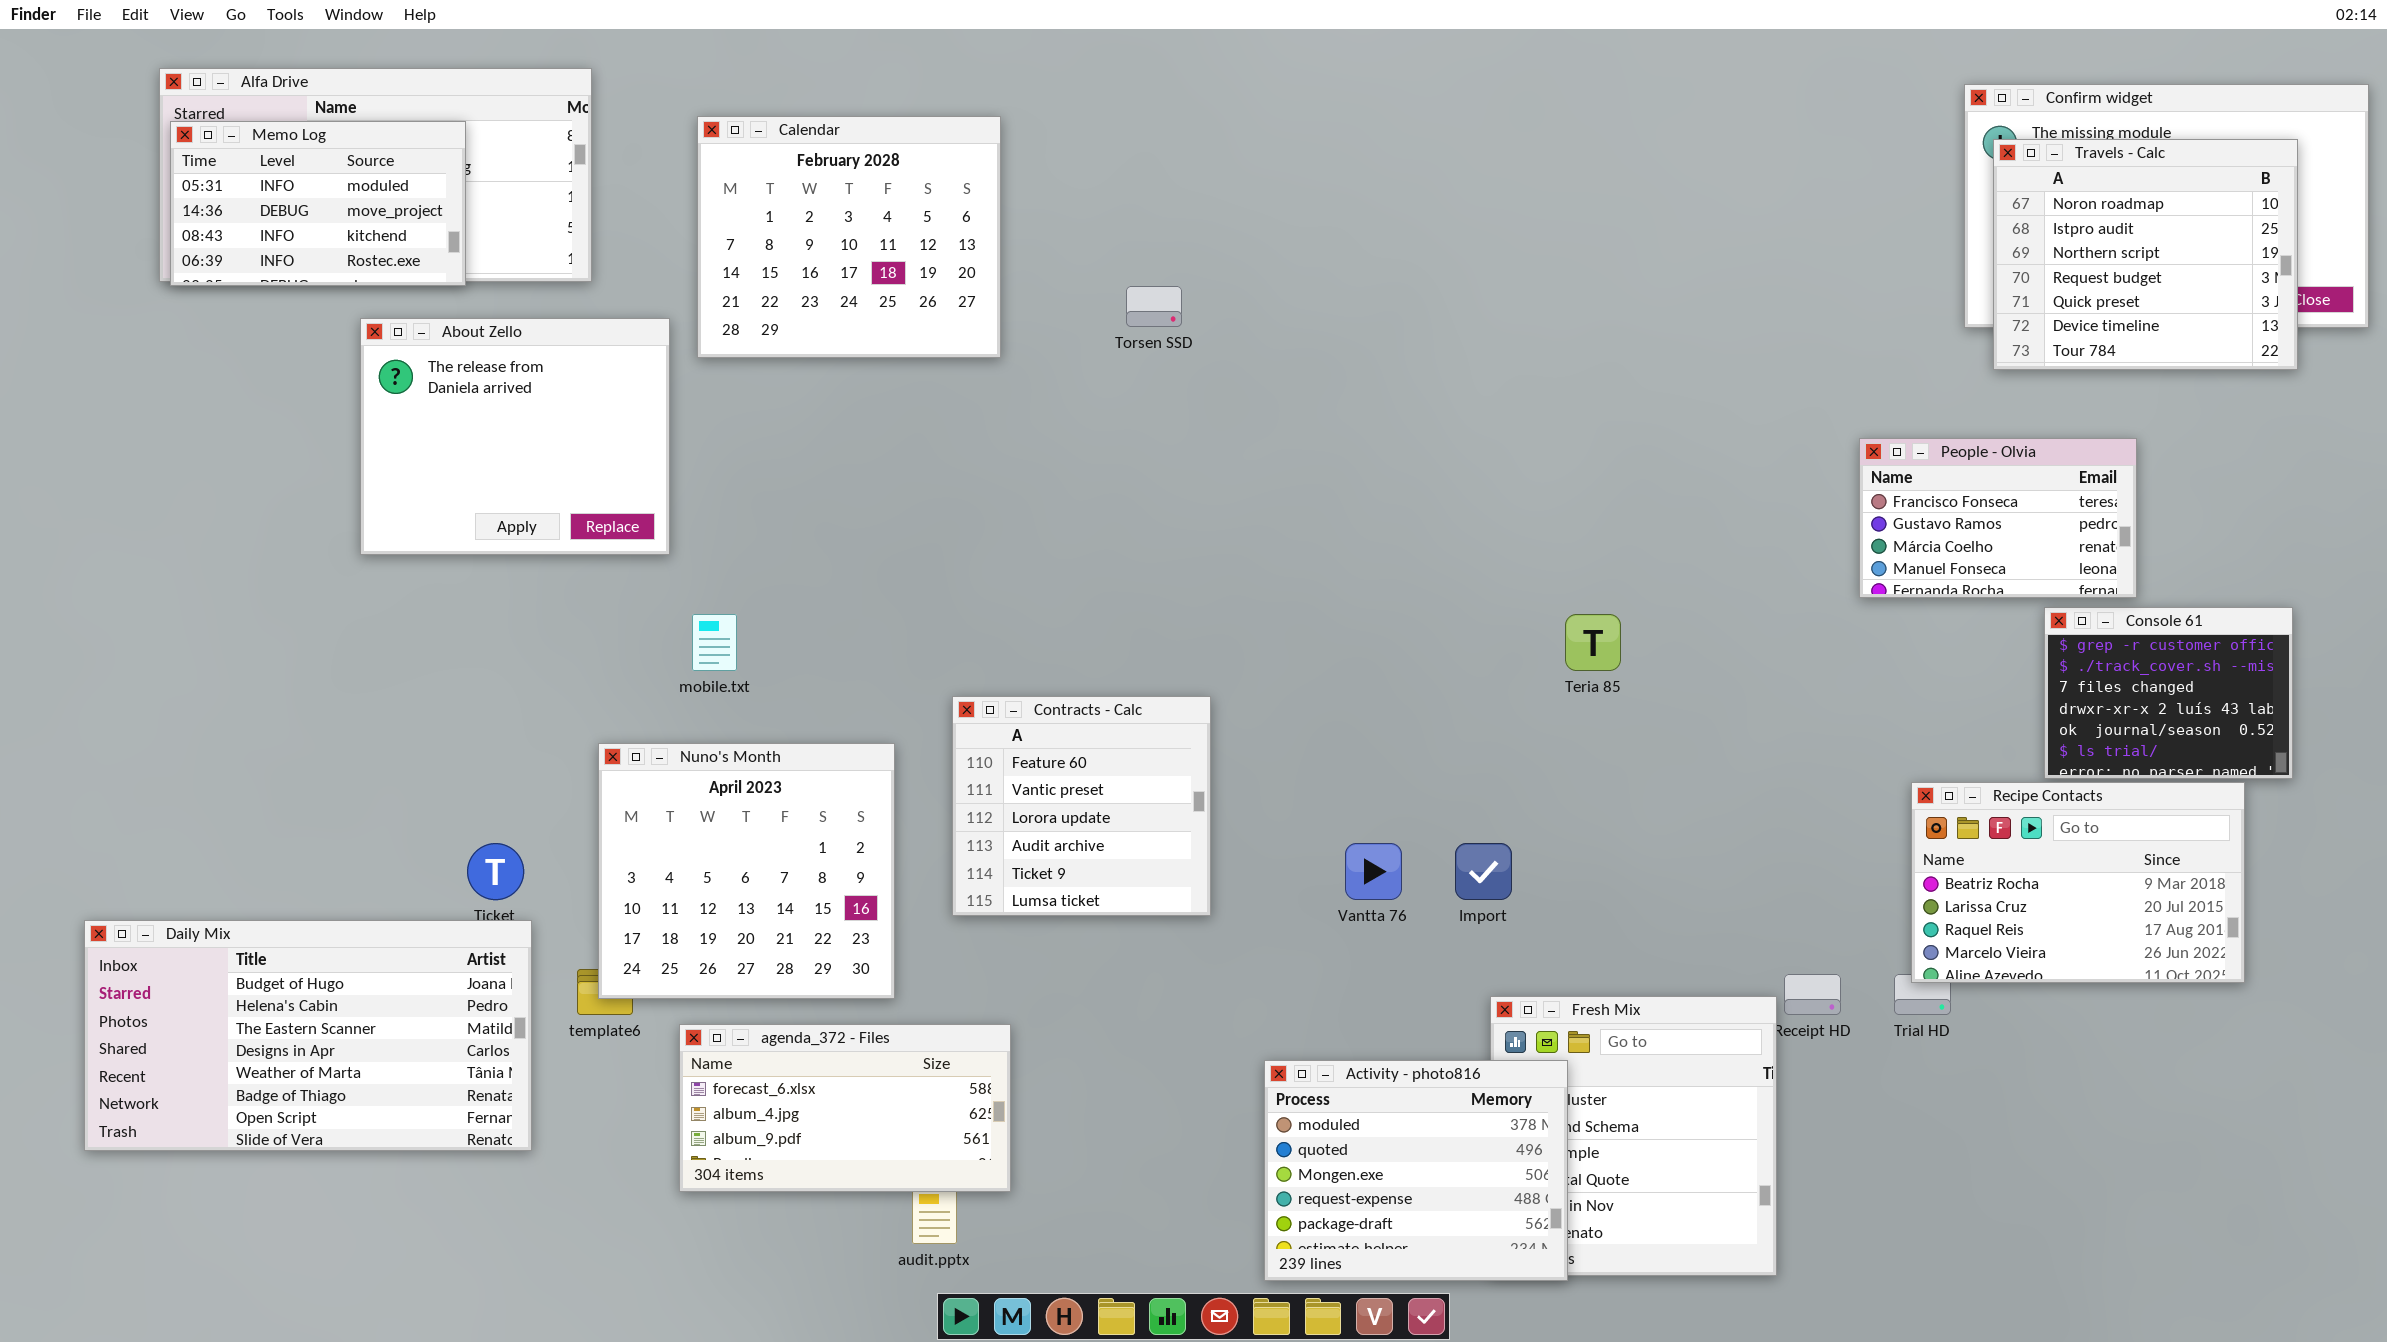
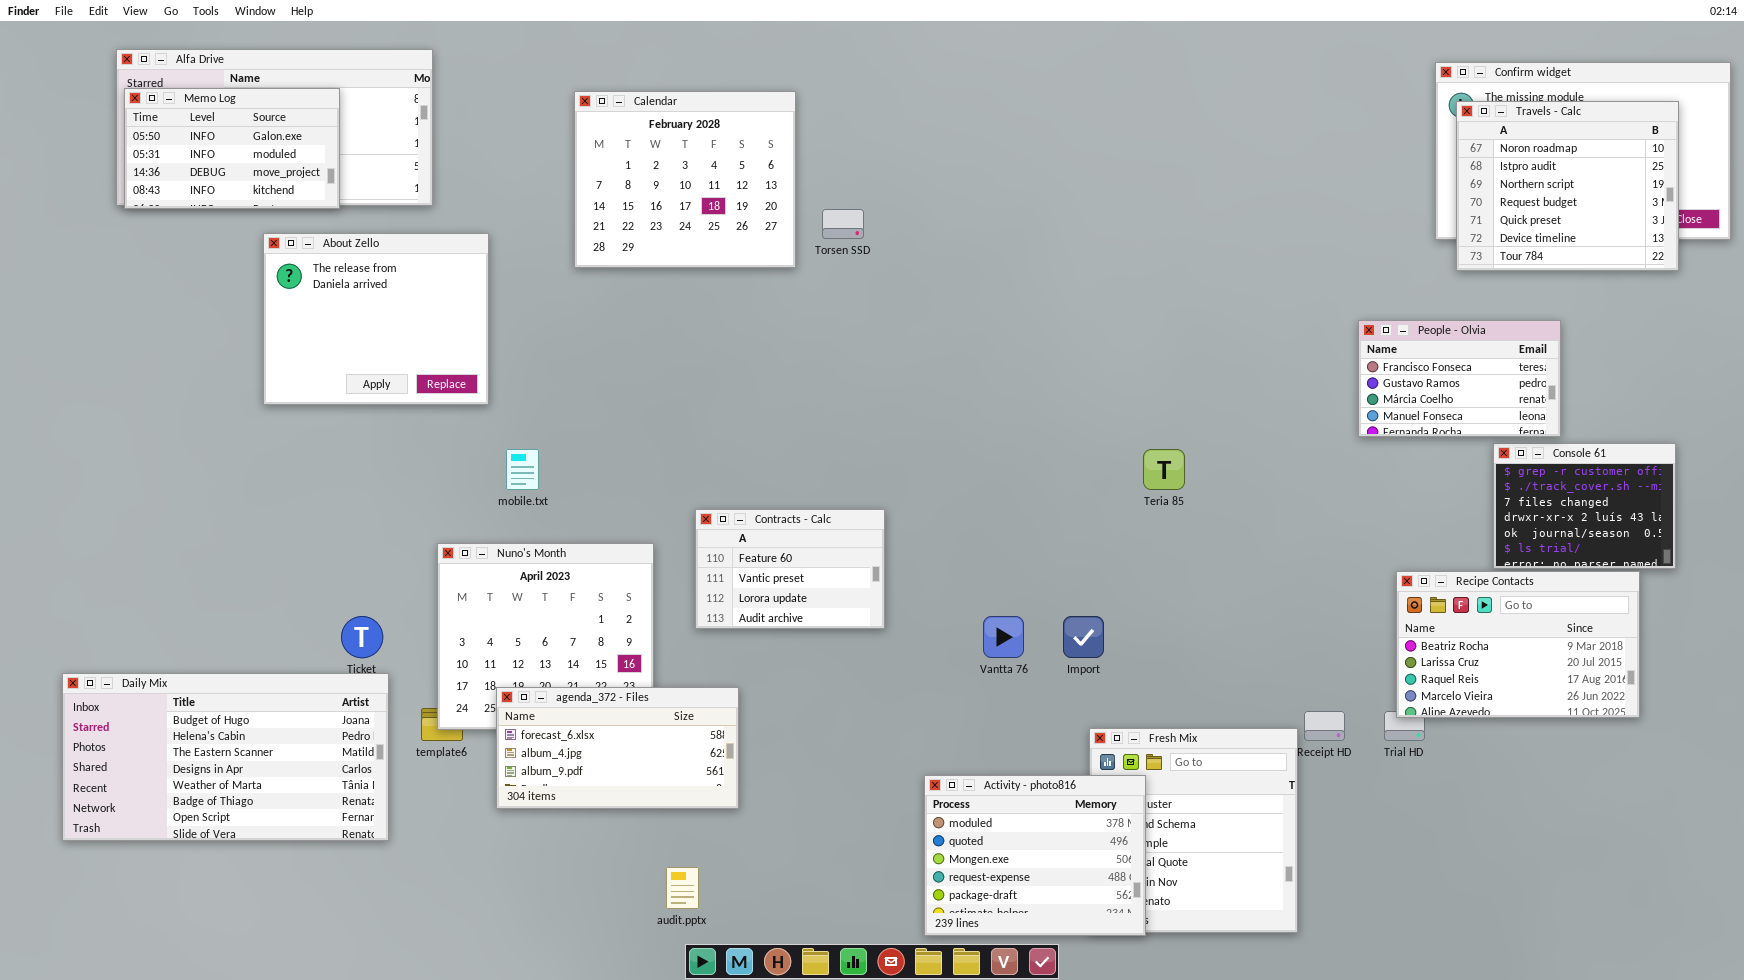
Calendar: [697,116,1001,358] -> [574,91,796,268], moved
Memo Log: [170,121,466,286] -> [124,88,340,209], scrolled up 1 row
Contracts - Calc: [952,696,1211,916] -> [695,509,885,629], resized
agenda_372 - Files: [679,1024,1011,1192] -> [496,687,739,809], moved

